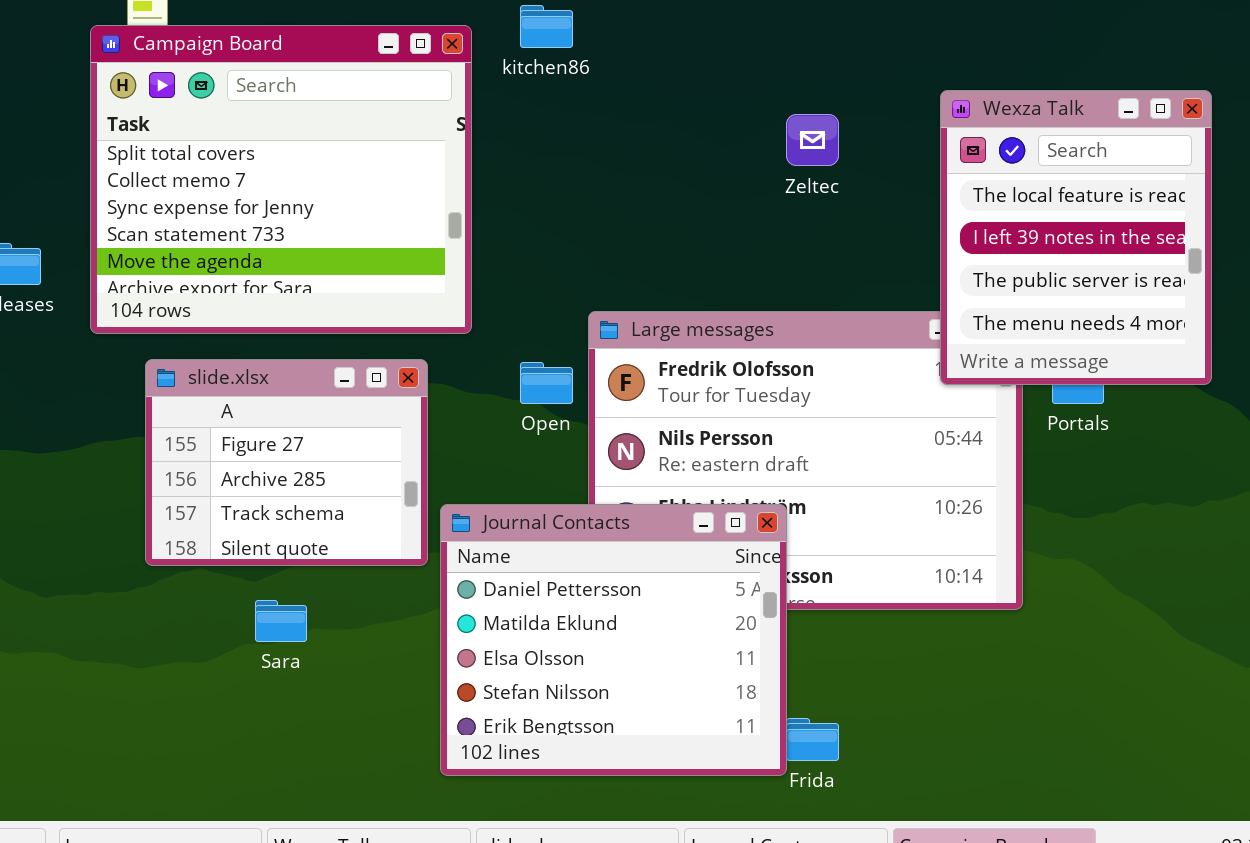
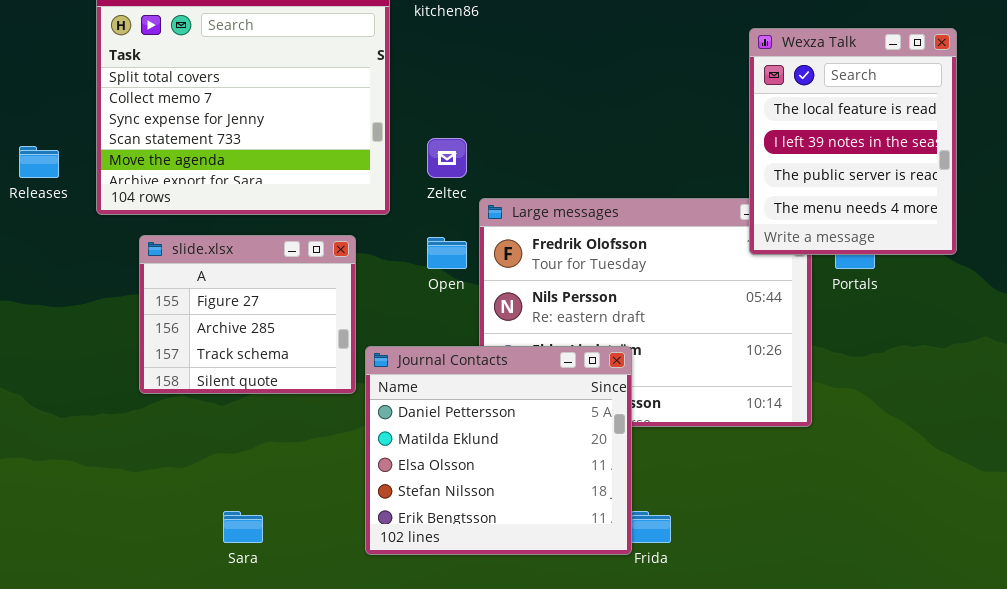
Zeltec: [786,114,839,166] -> [427,138,467,178], moved
Sara: [255,600,307,642] -> [223,511,263,543], moved

